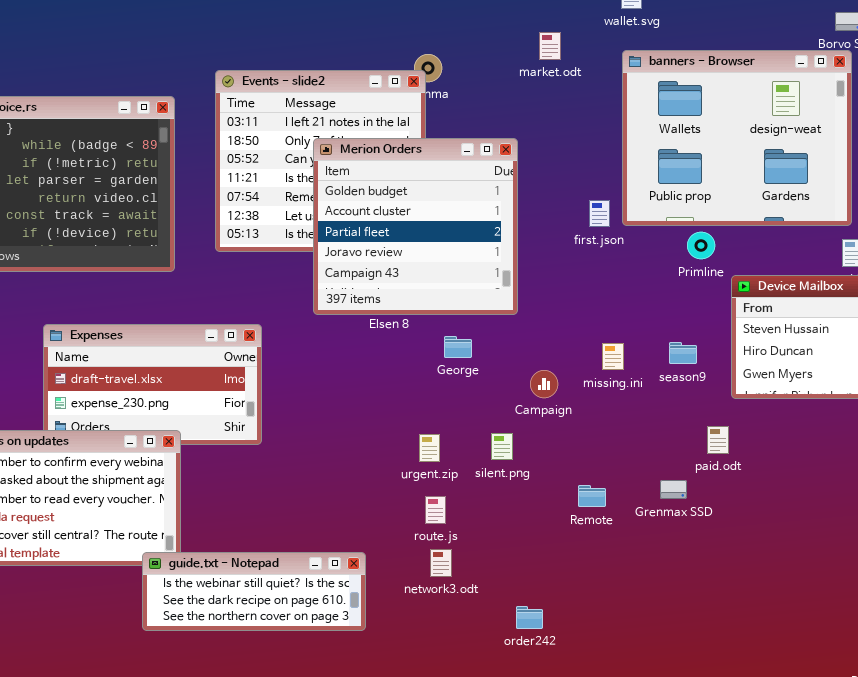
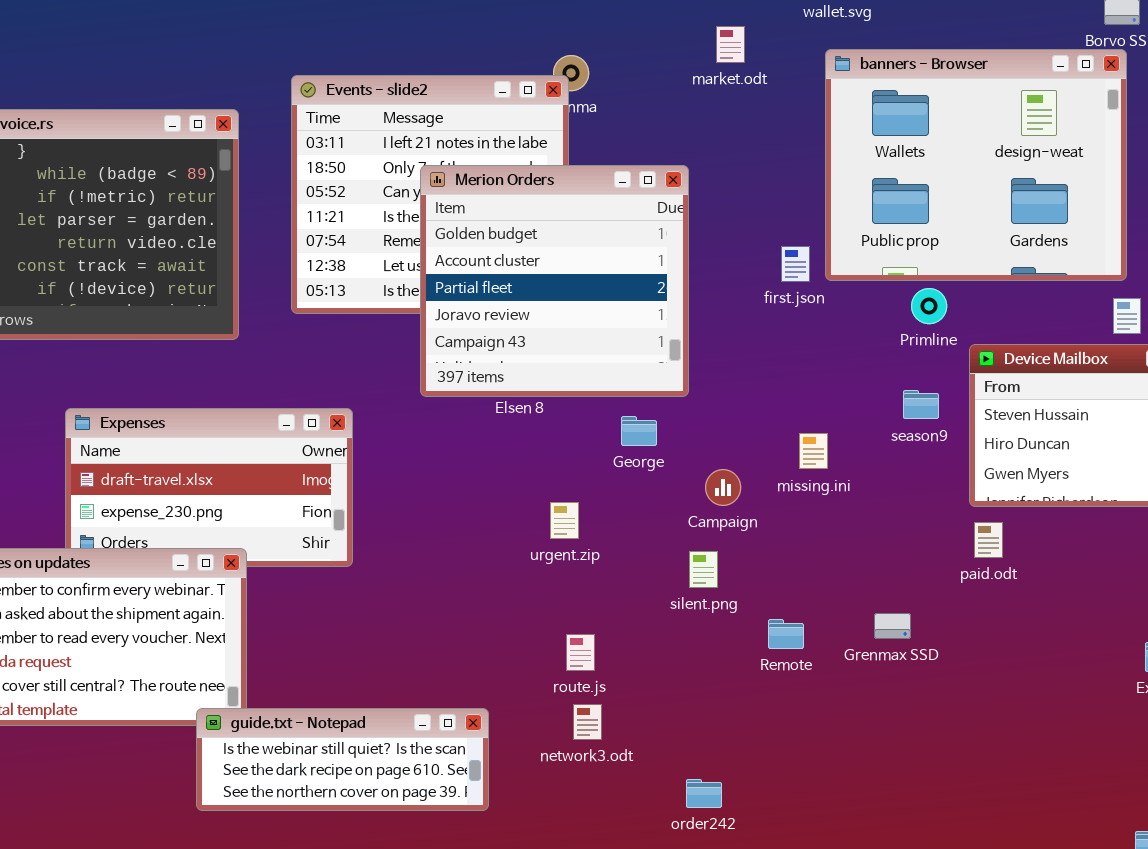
George: [444,336,472,358] -> [621,416,657,446], moved
season9: [669,342,697,364] -> [903,390,939,419], moved
paid.odt: [707,426,729,454] -> [974,522,1003,558], moved
silent.png: [491,433,513,460] -> [689,551,718,588], moved
urgent.zip: [419,434,440,462] -> [550,502,579,539], moved

